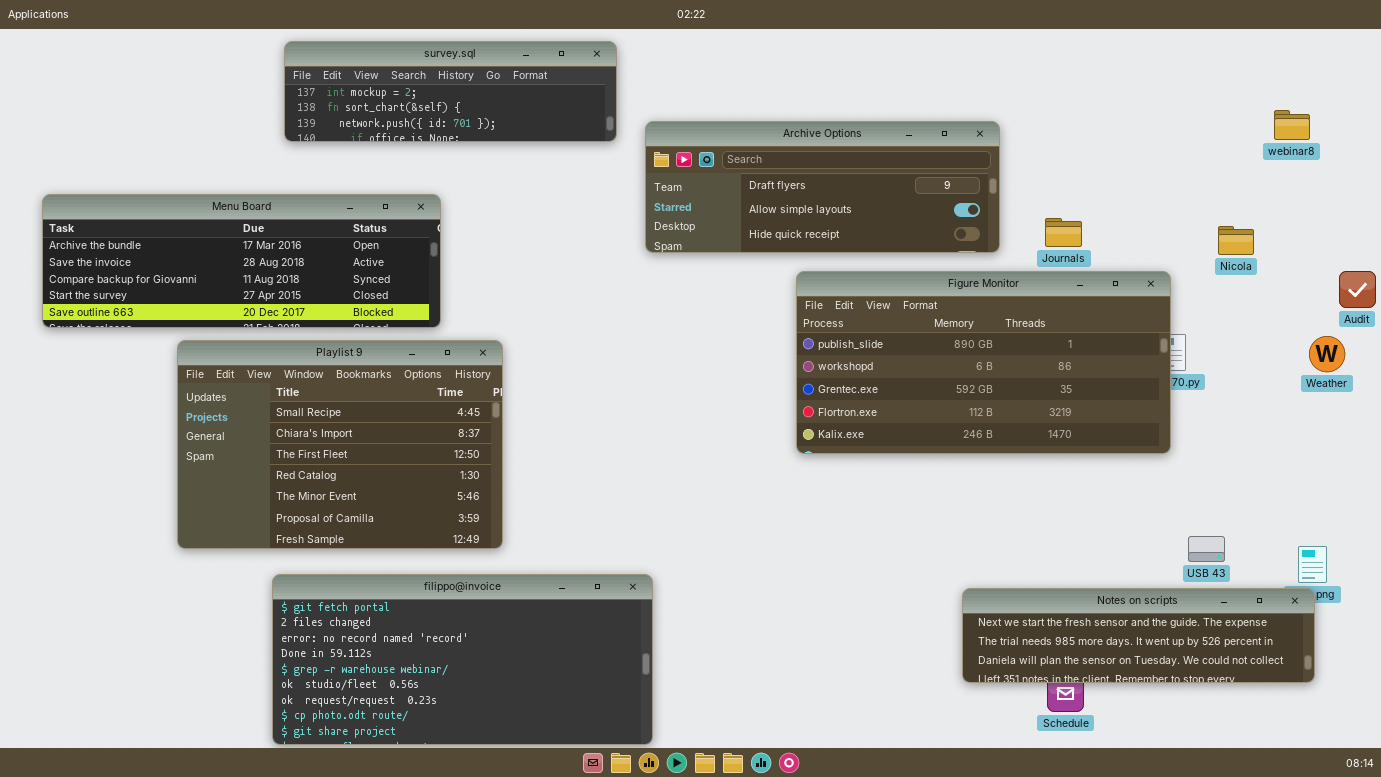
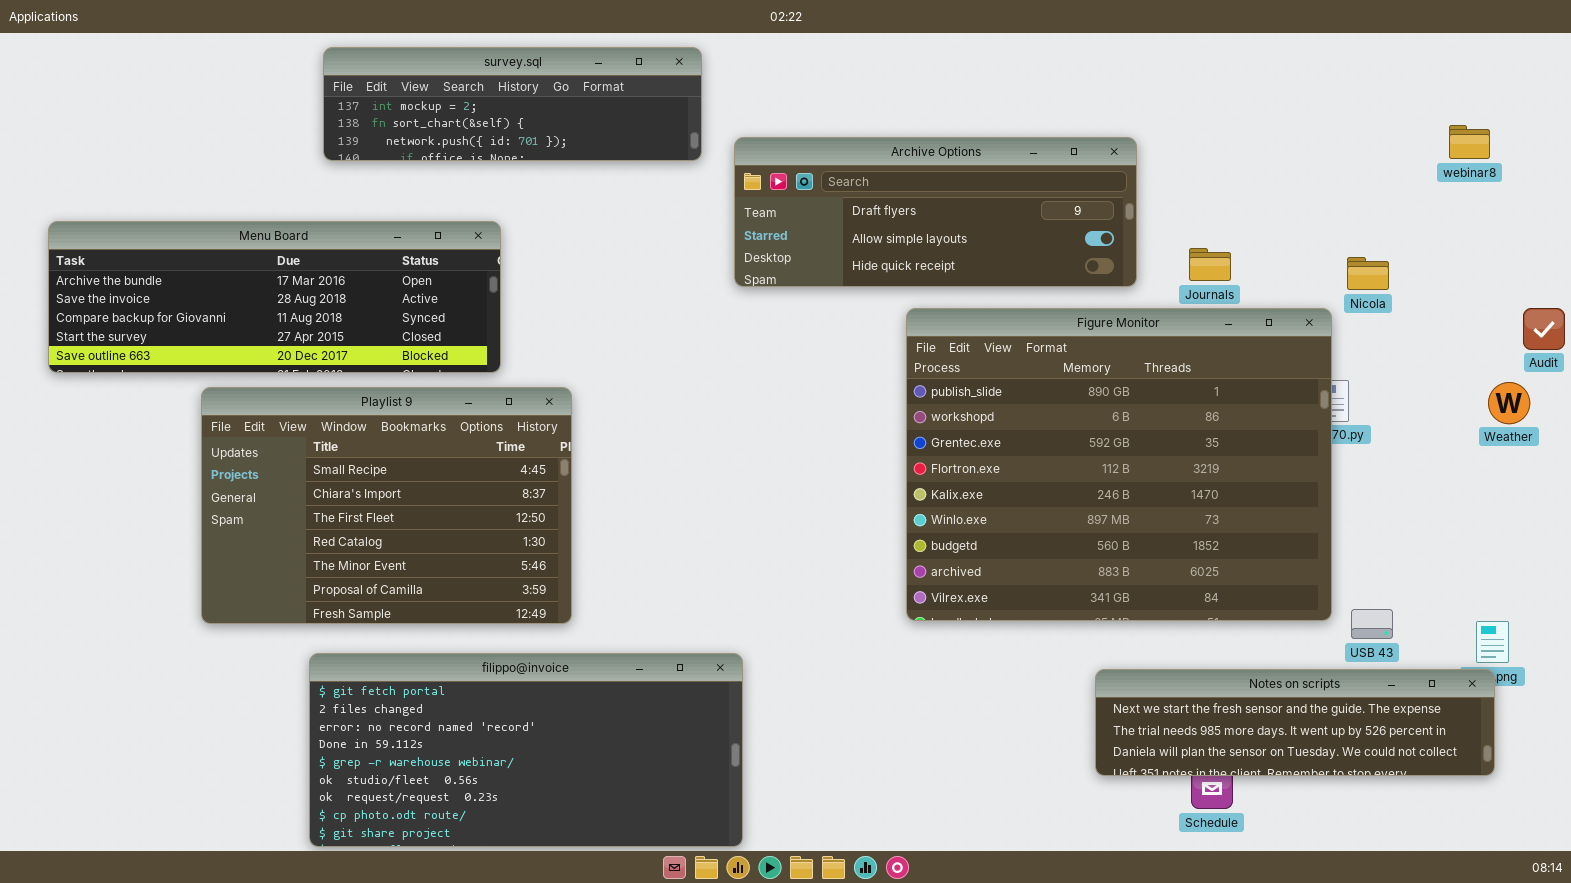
Nicola: [1218,226,1254,255] -> [1347,257,1389,290], moved
Figure Monitor: [796,271,1171,454] -> [906,308,1332,621], resized

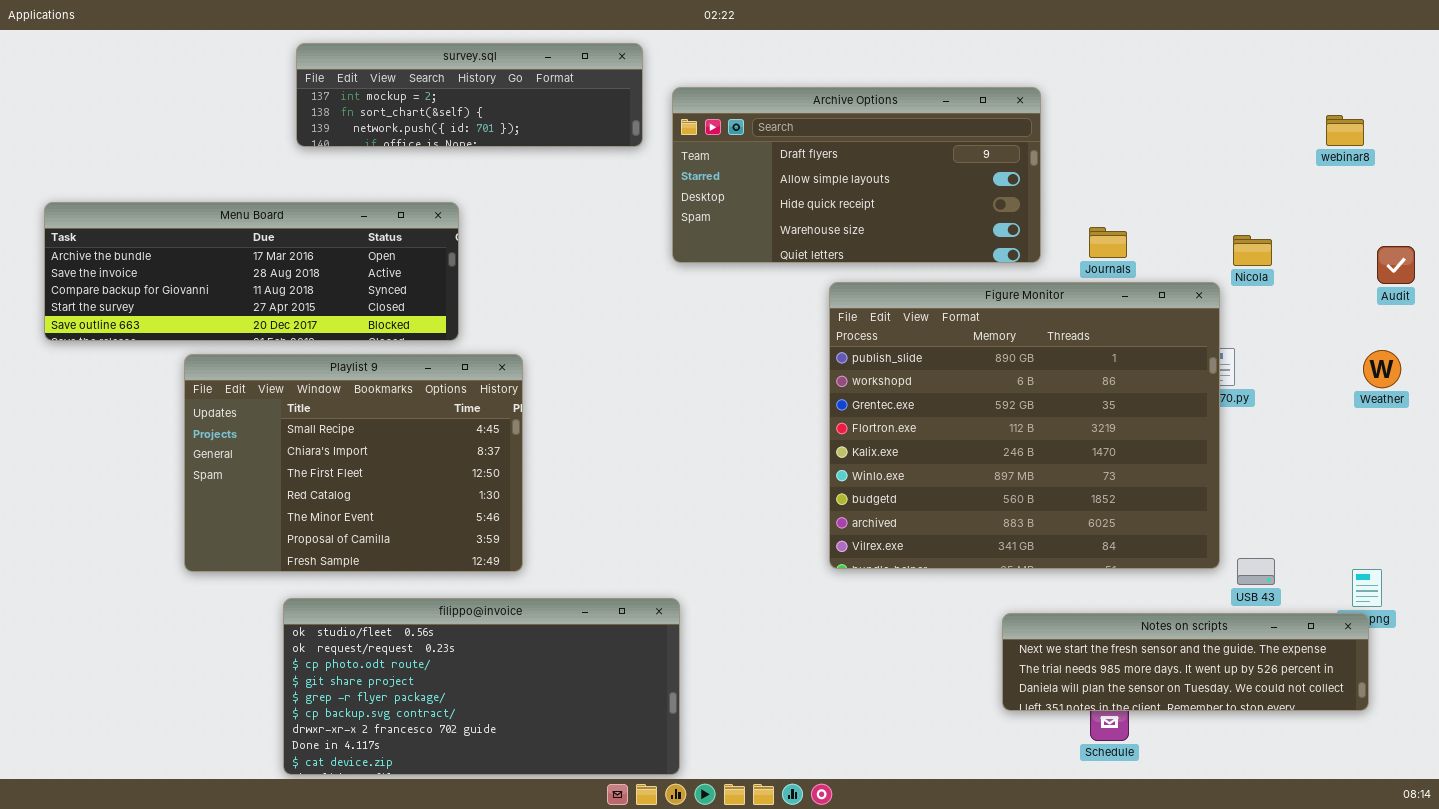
Archive Options: [734,137,1137,287] -> [672,87,1041,263], resized
Audit: [1523,308,1565,350] -> [1377,246,1415,284], moved
filippo@invoice: [309,653,743,847] -> [283,598,680,775], scrolled down 5 rows

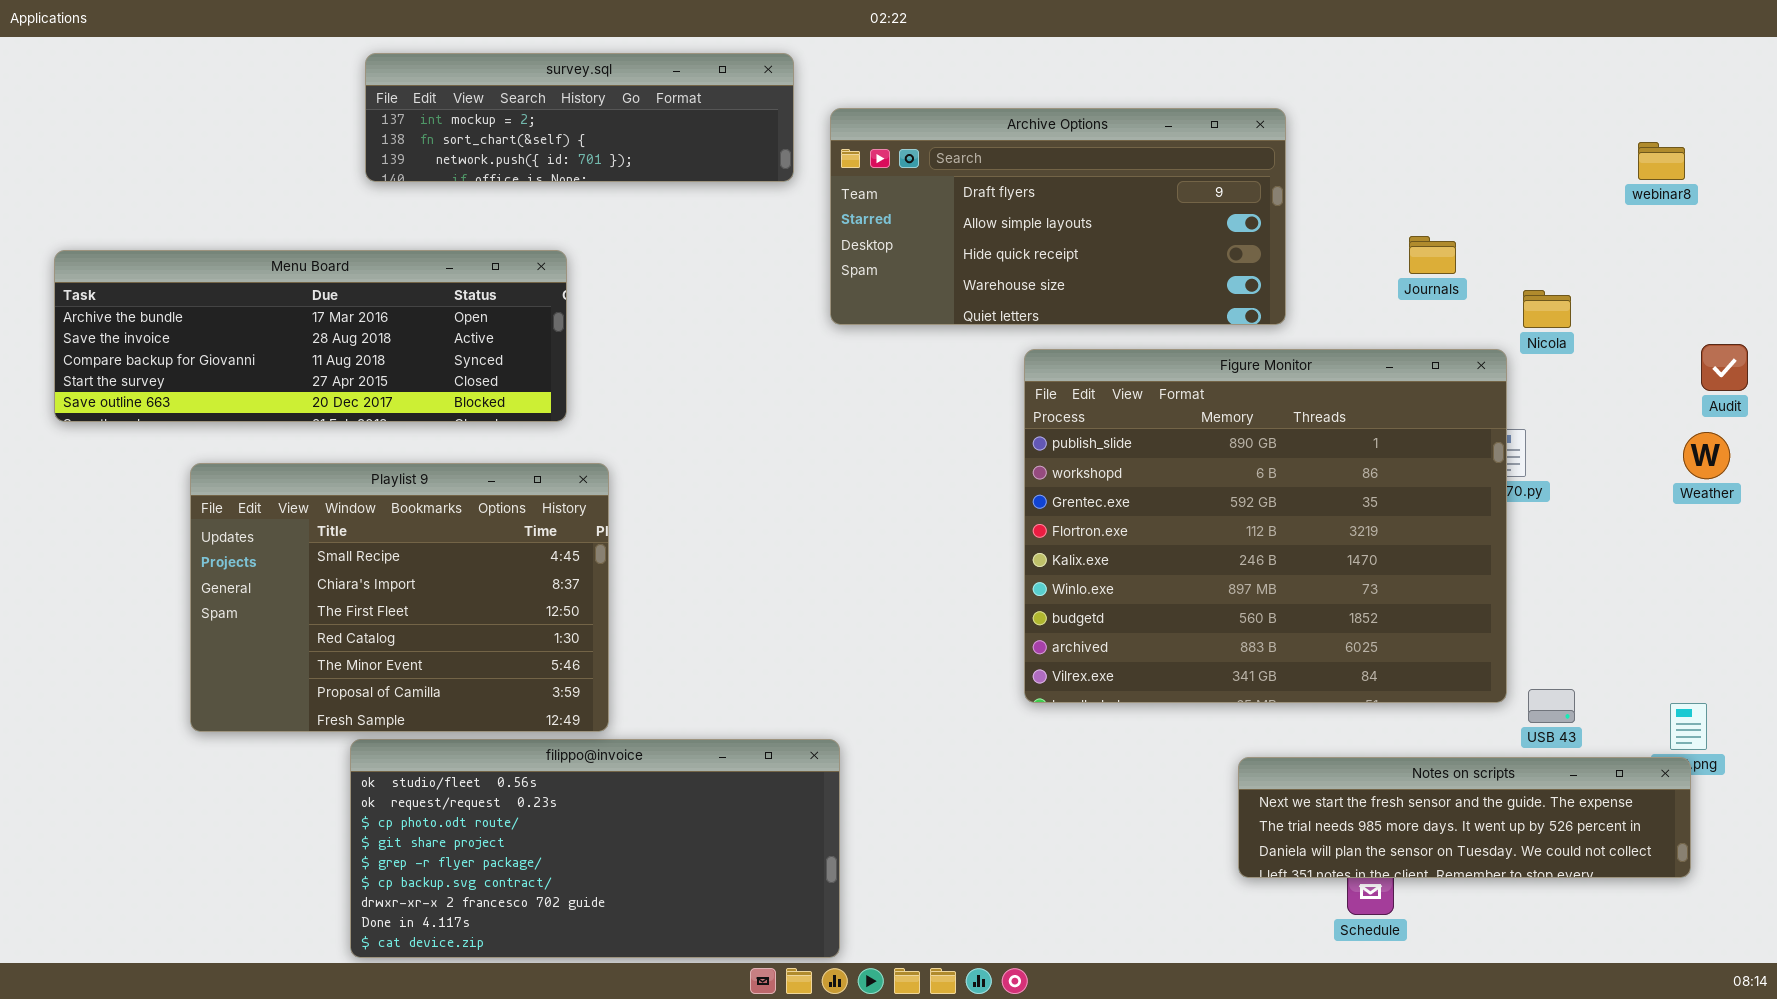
Journals: [1089,227,1127,258] -> [1409,236,1456,274], moved
Audit: [1377,246,1415,284] -> [1701,344,1748,391], moved
Playlist 9: [184,354,523,572] -> [190,463,609,732], moved

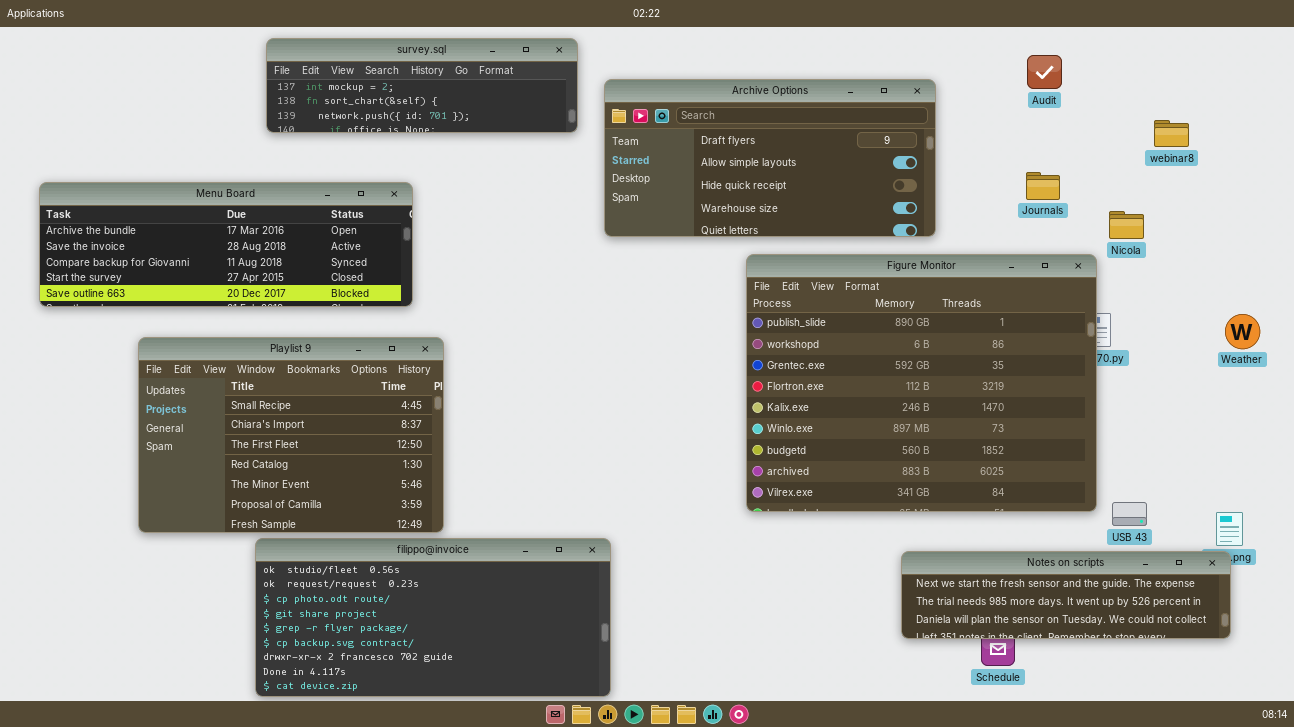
webinar8: [1638,142,1685,180] -> [1154,120,1189,147], moved
Audit: [1701,344,1748,391] -> [1027,55,1062,89], moved

